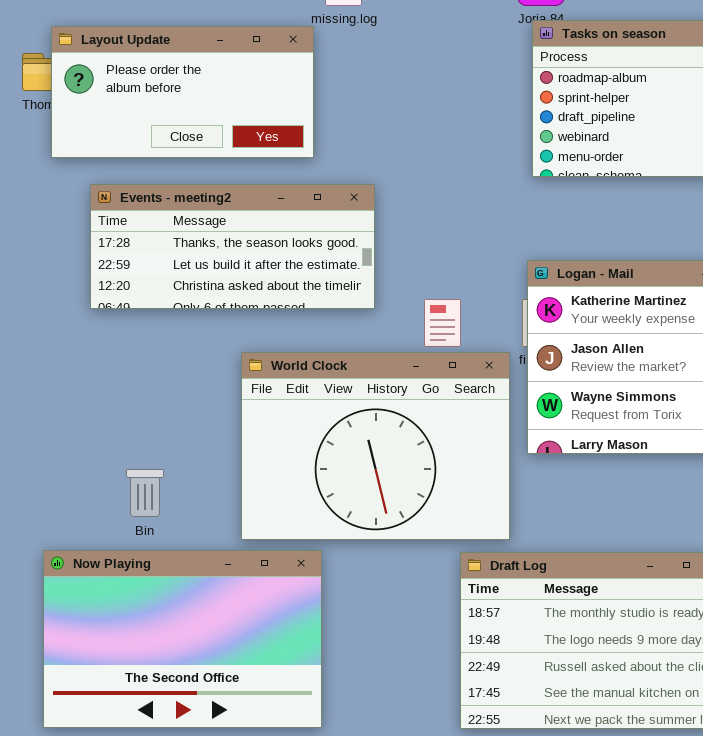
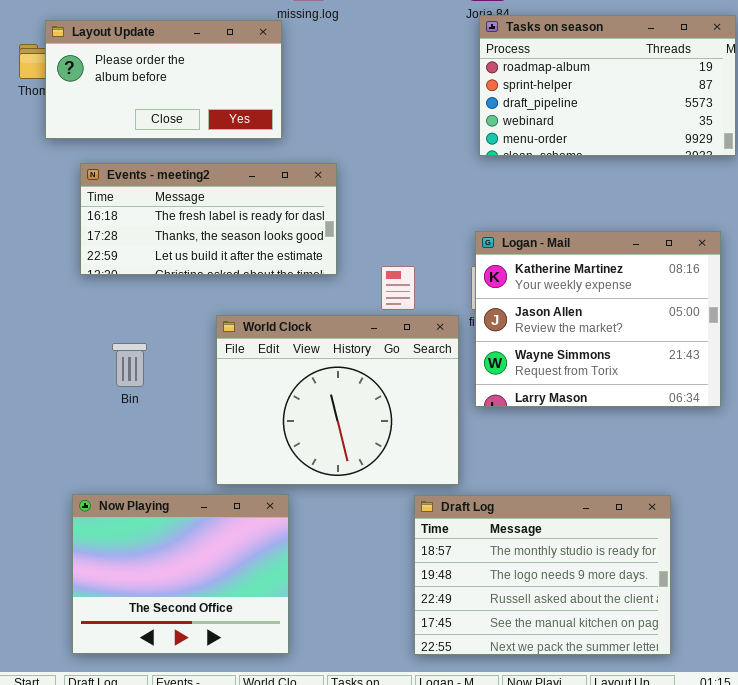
Events - meeting2: [90,184,375,309] -> [80,163,337,275], scrolled up 1 row
Bin: [126,469,164,517] -> [112,343,147,387], moved
Now Playing: [43,550,322,728] -> [72,494,289,654], resized

